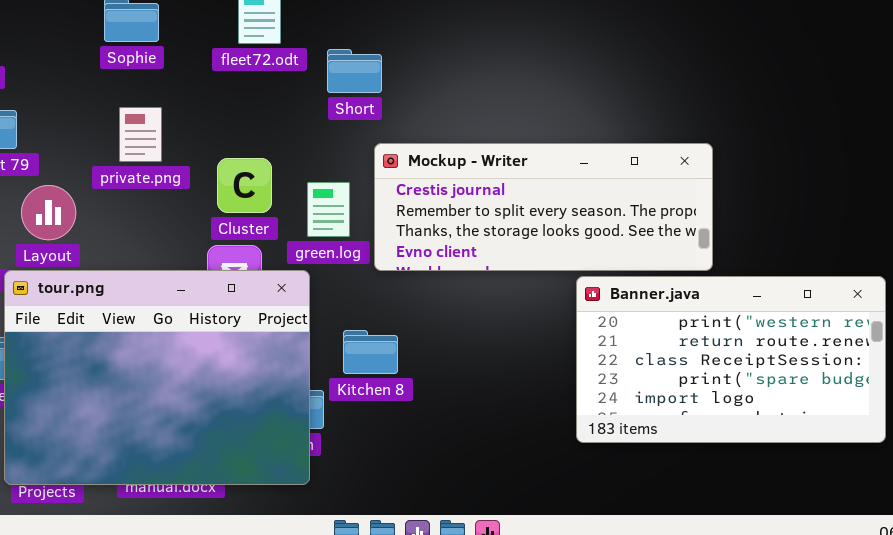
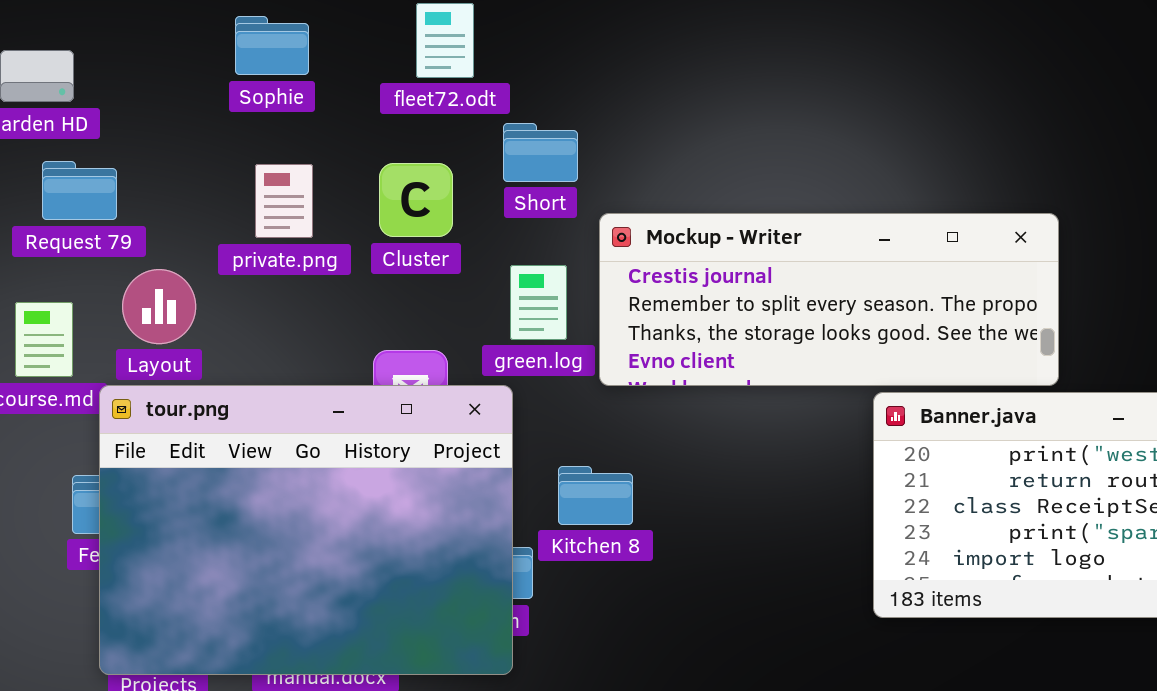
Short: [327,49,382,93] -> [503,123,578,182], moved
Cluster: [217,158,272,213] -> [379,163,453,237], moved

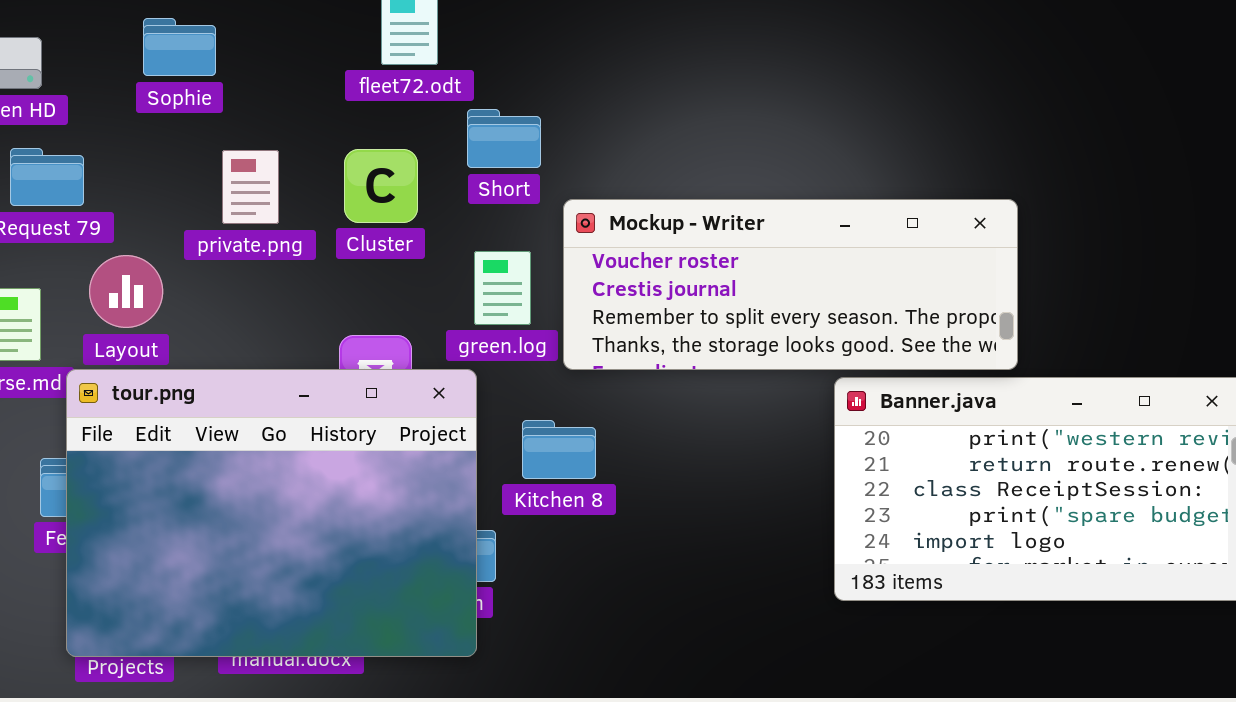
Sophie: [235,16,309,75] -> [143,18,216,76], moved
Mockup - Writer: [599,213,1059,386] -> [563,199,1018,370], scrolled up 1 row
Kitchen 8: [558,466,633,525] -> [522,420,596,479], moved

